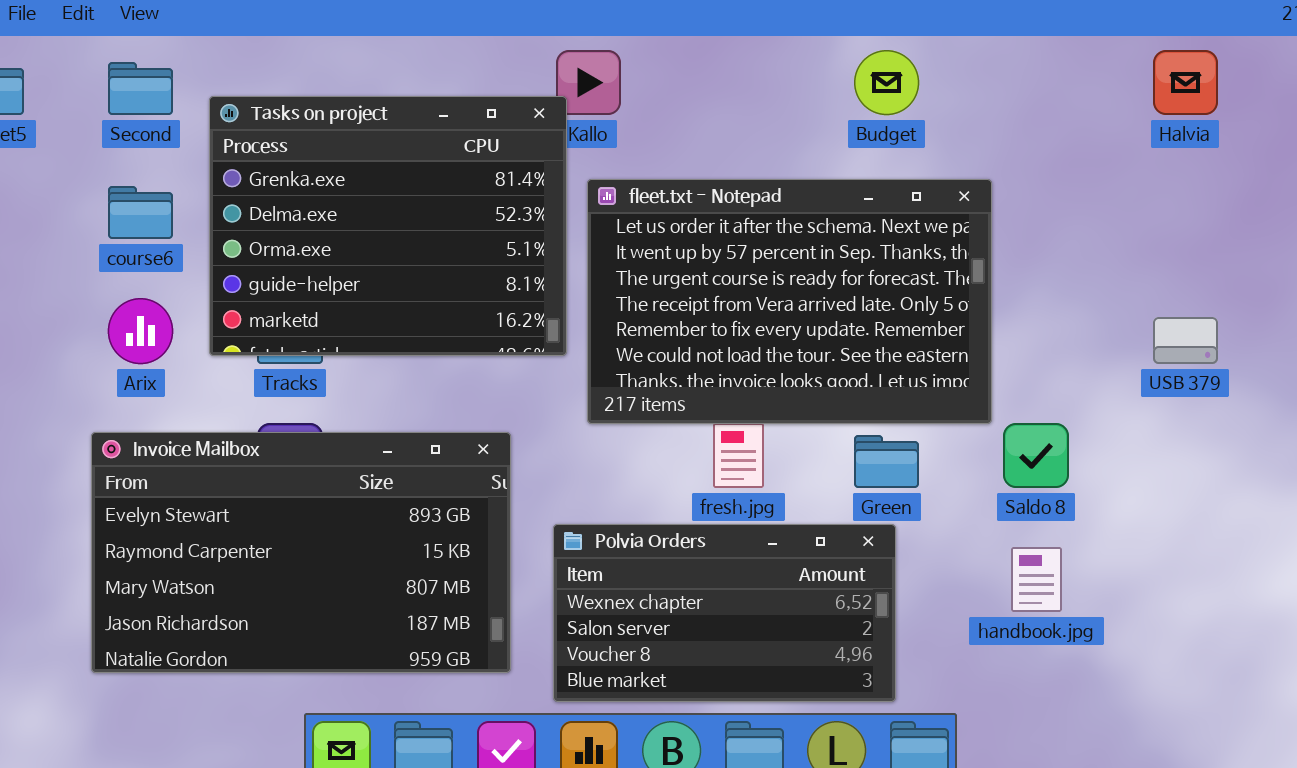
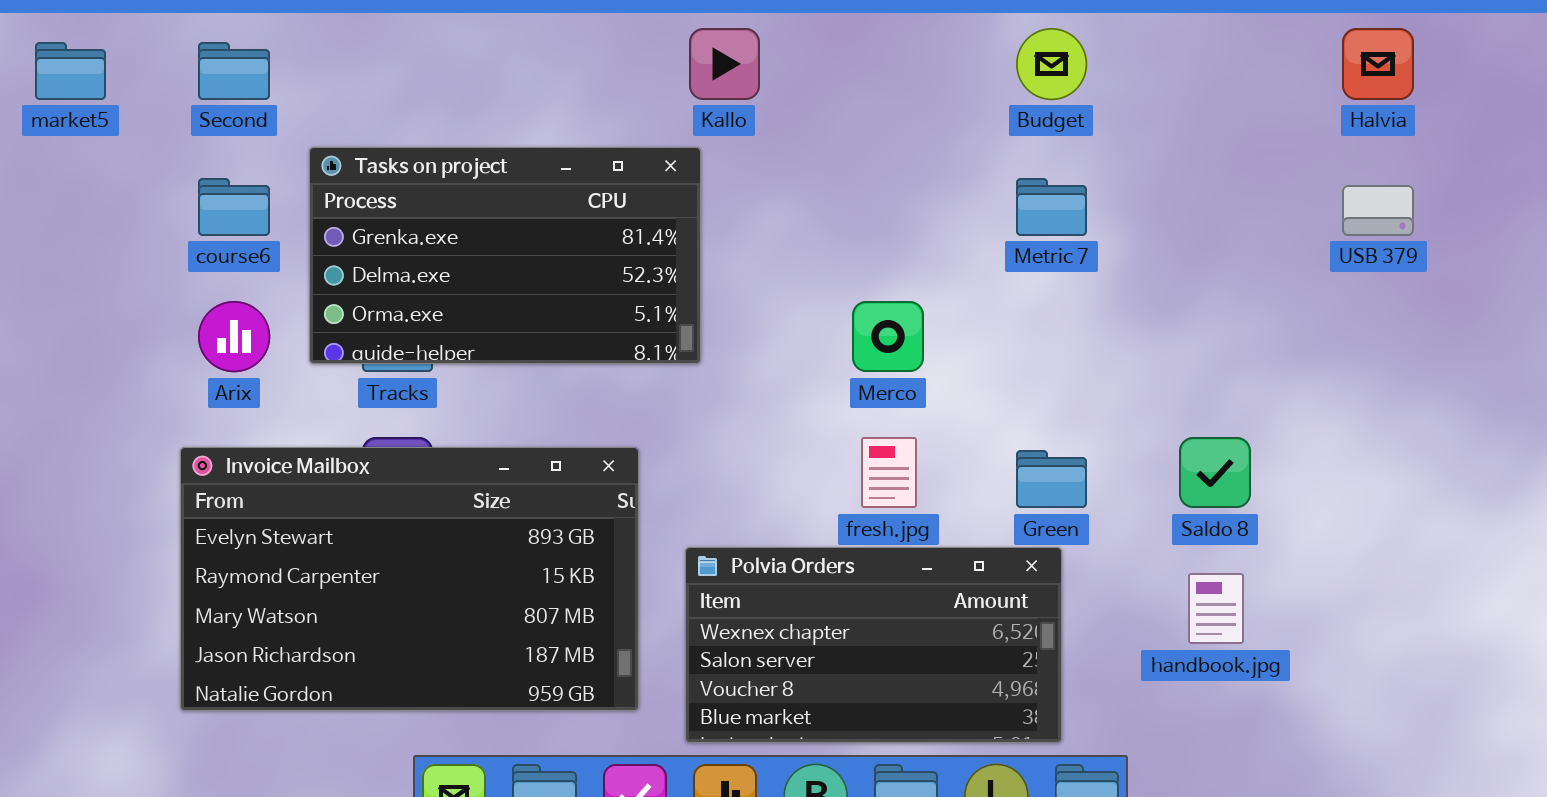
Tasks on project: [209,96,567,356] -> [309,147,701,364], resized
fleet.txt - Notepad: [587,179,992,424] -> none, closed
USB 379: [1153,317,1218,364] -> [1342,185,1414,236], moved

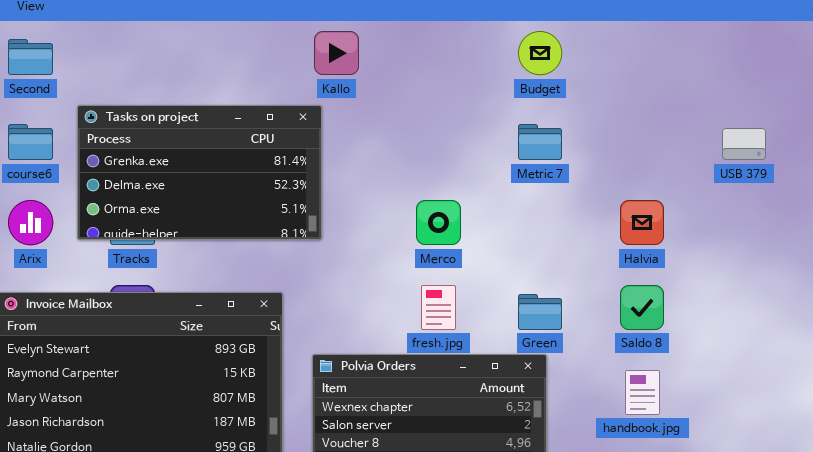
Halvia: [1342,28,1414,100] -> [620,200,664,245], moved

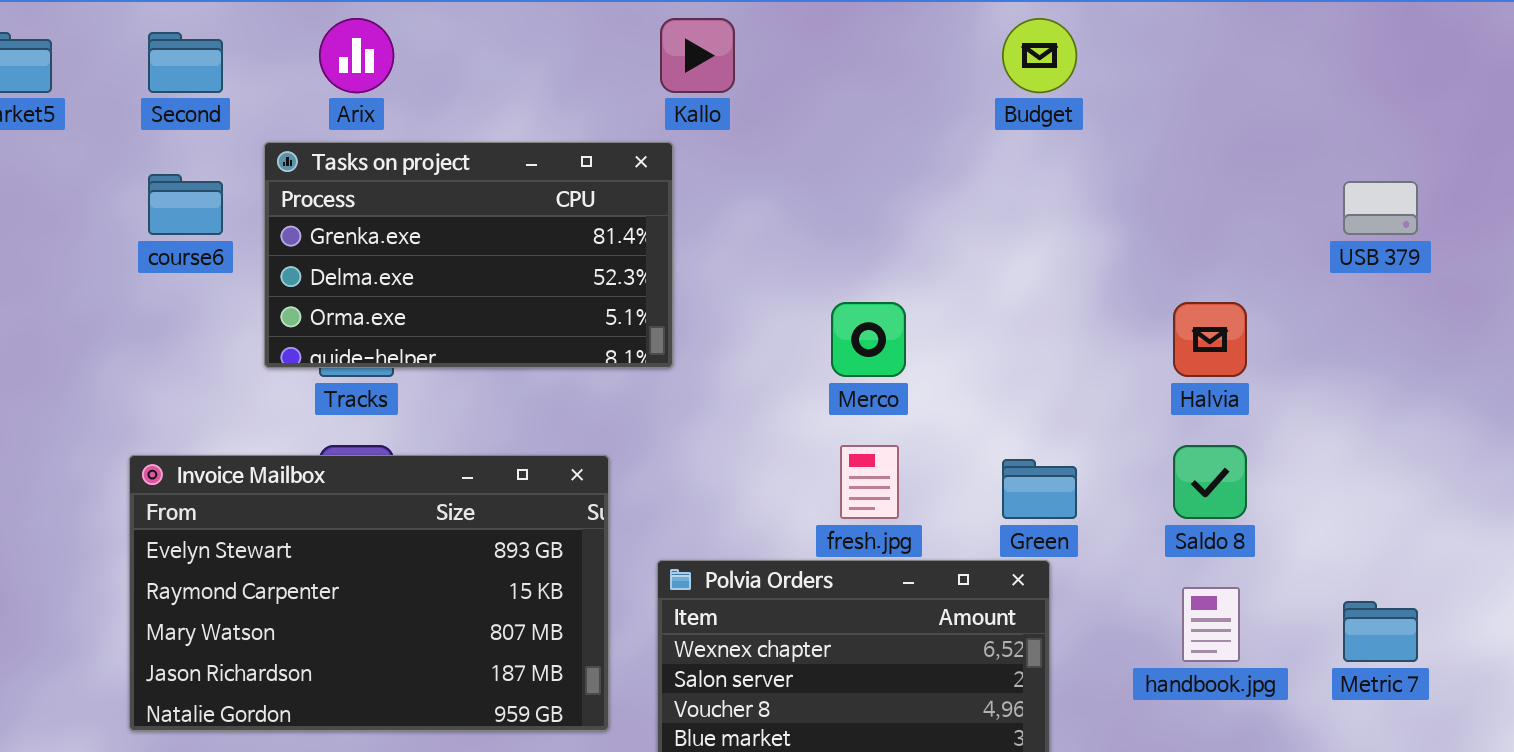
Metric 7: [518,124,562,160] -> [1343,601,1418,662], moved
Arix: [8,200,53,245] -> [319,18,394,93], moved

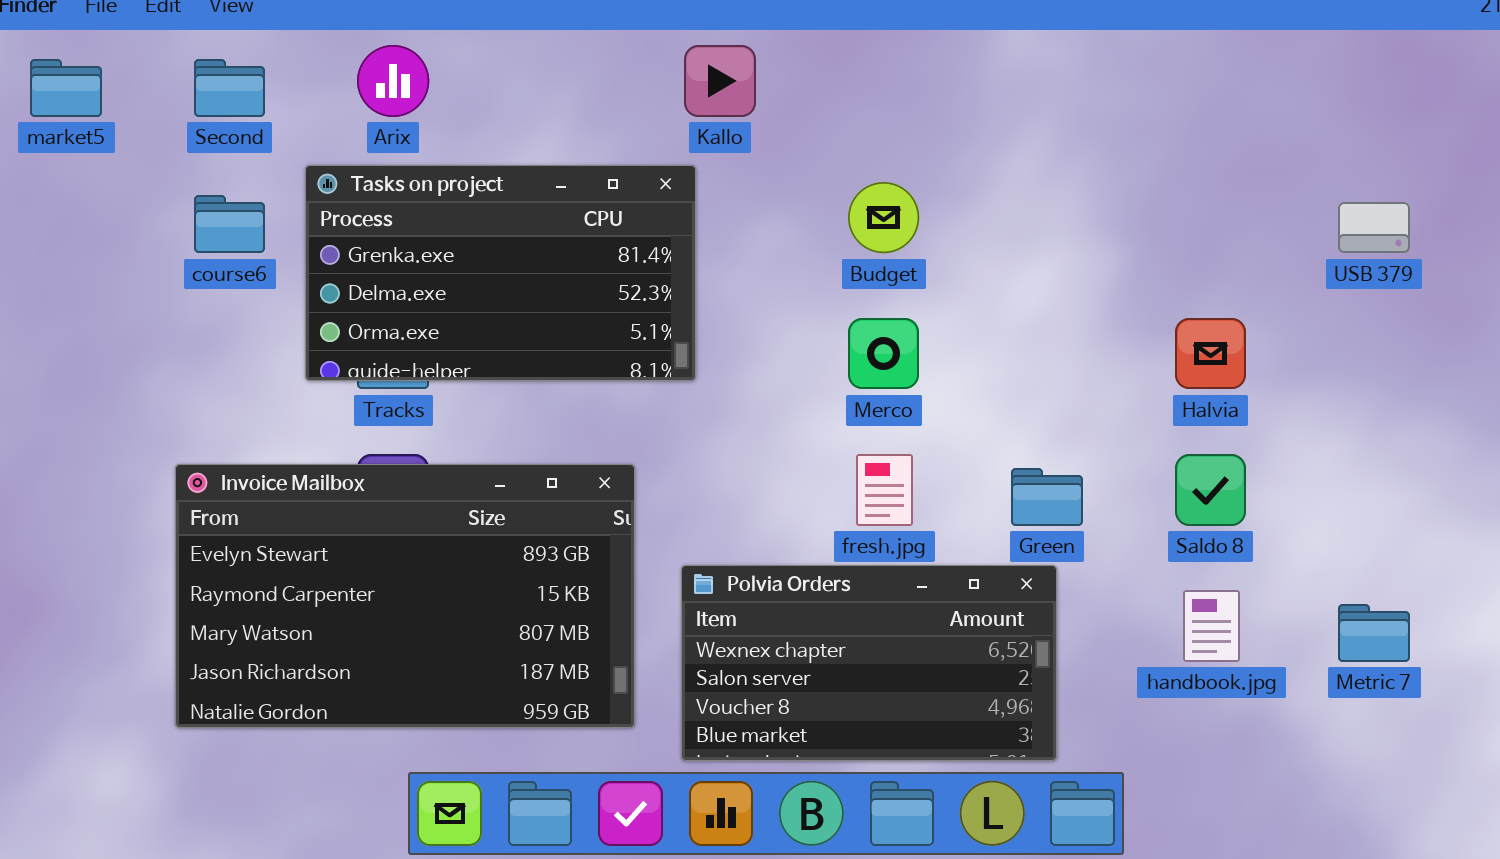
Budget: [1002,18,1077,93] -> [848,182,919,253], moved

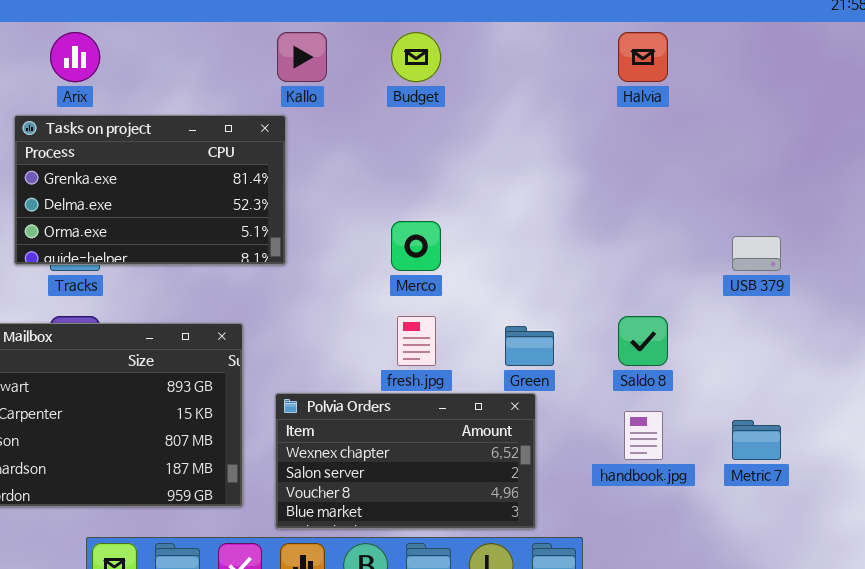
Budget: [848,182,919,253] -> [391,32,441,82], moved
USB 379: [1338,202,1410,253] -> [732,236,781,271], moved
Halvia: [1175,318,1246,389] -> [618,32,668,82], moved

